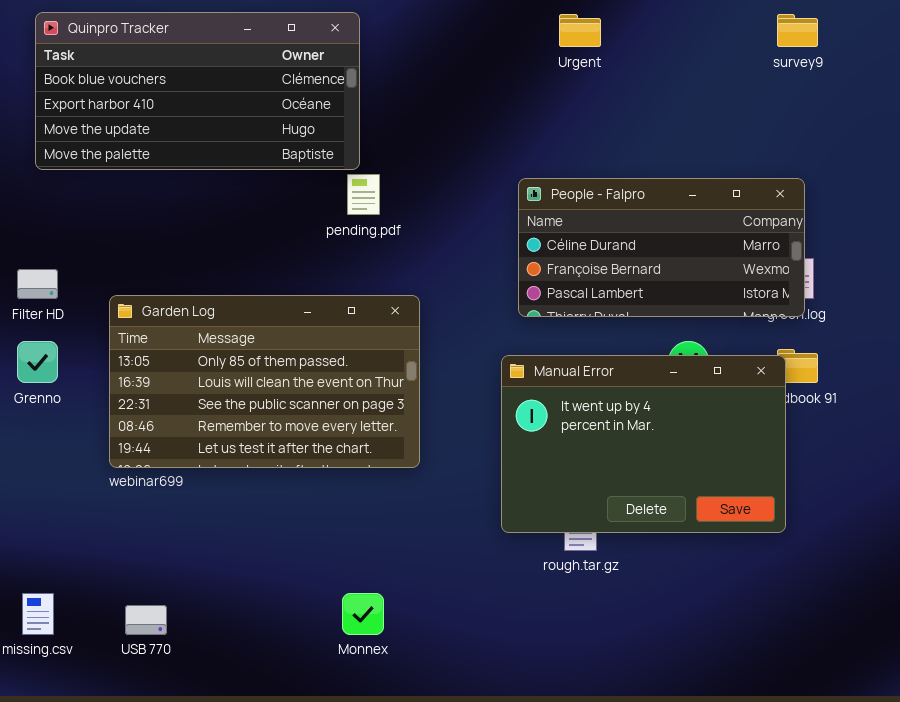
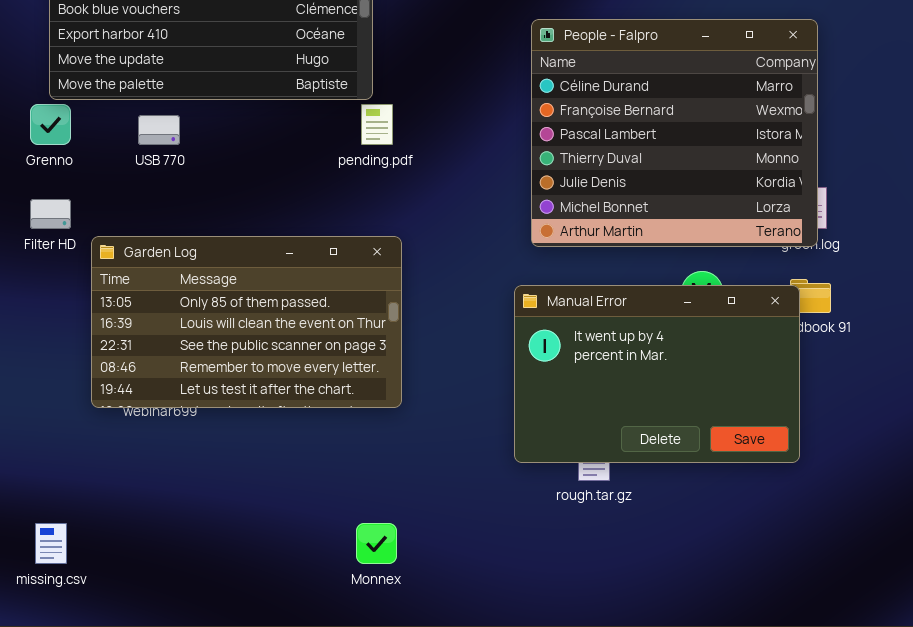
People - Falpro: [518,178,805,317] -> [531,19,818,247], resized
Garden Log: [109,295,420,468] -> [91,236,402,408], moved
Grenno: [17,341,58,383] -> [30,104,71,145], moved
USB 770: [125,605,167,635] -> [138,115,180,145], moved

